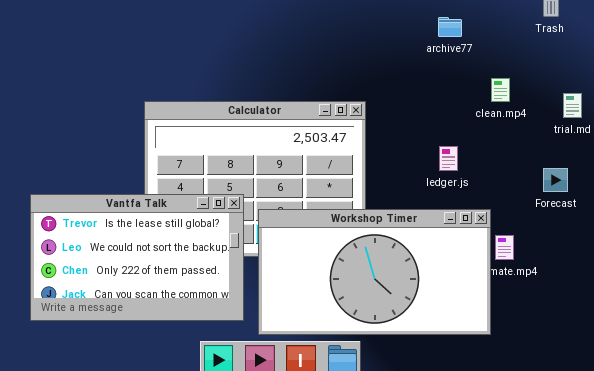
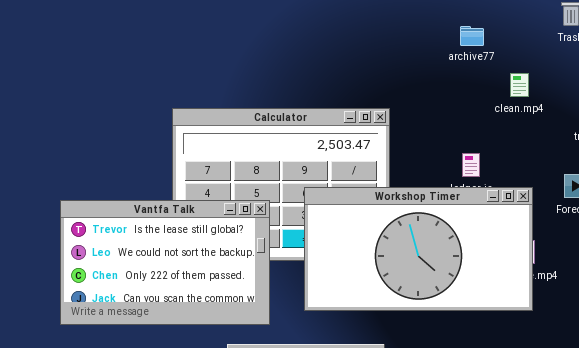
clean.mp4: [491,78,510,102] -> [510,73,529,97], moved
Workshop Timer: [258,209,491,335] -> [304,187,533,311], moved

